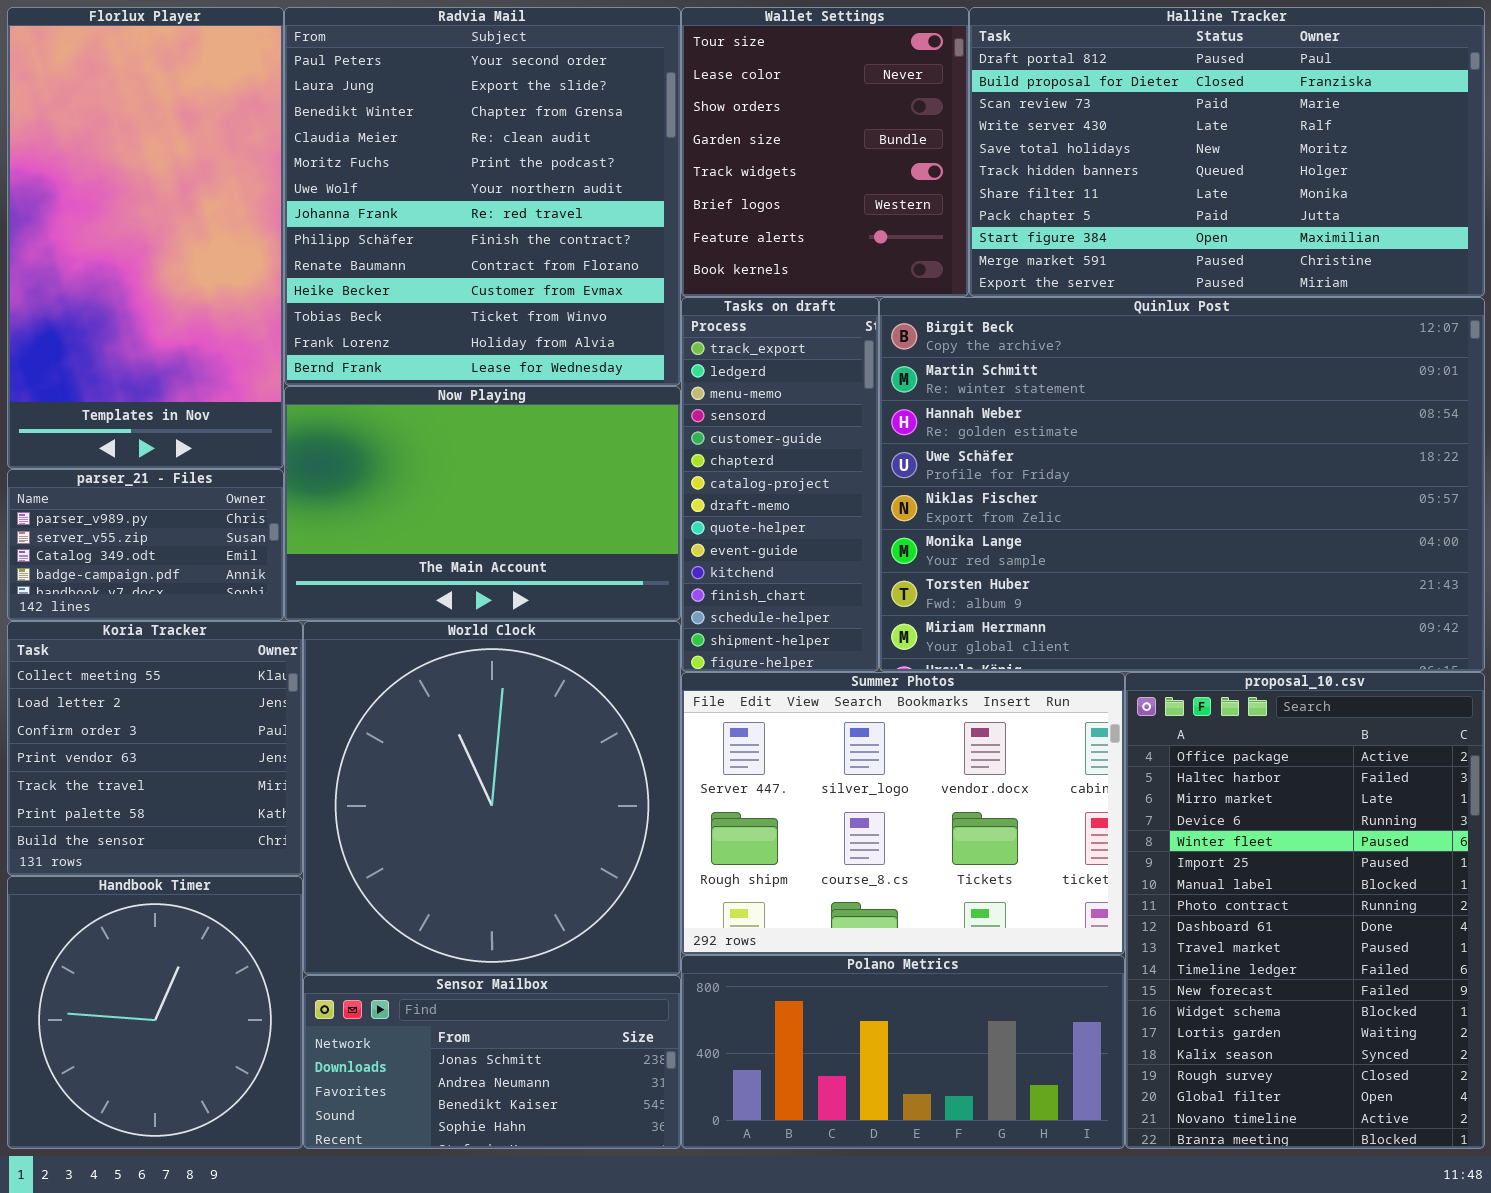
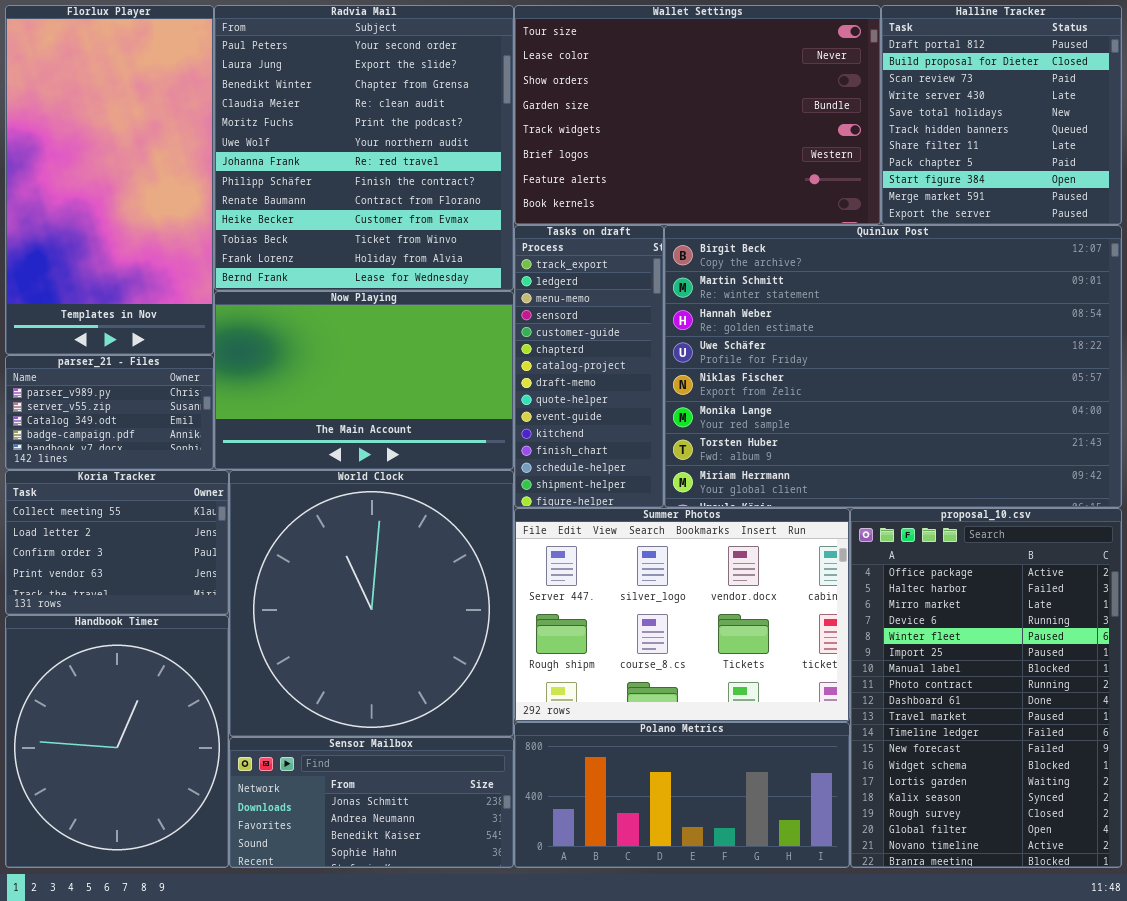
Wallet Settings: [681,7,969,297] -> [514,5,881,225], resized
Halline Tracker: [969,7,1485,297] -> [881,5,1122,225], resized
Koria Tracker: [7,621,303,876] -> [5,470,229,615], resized
Handbook Timer: [7,876,303,1149] -> [5,615,229,868], resized

